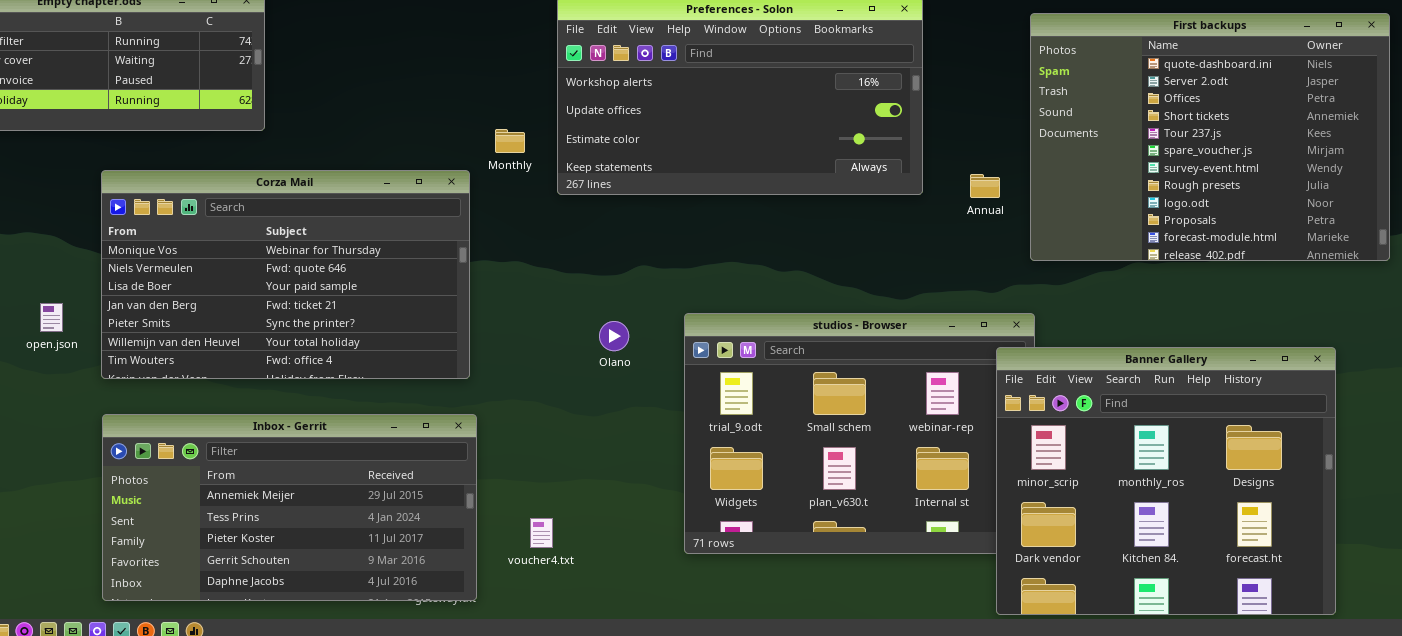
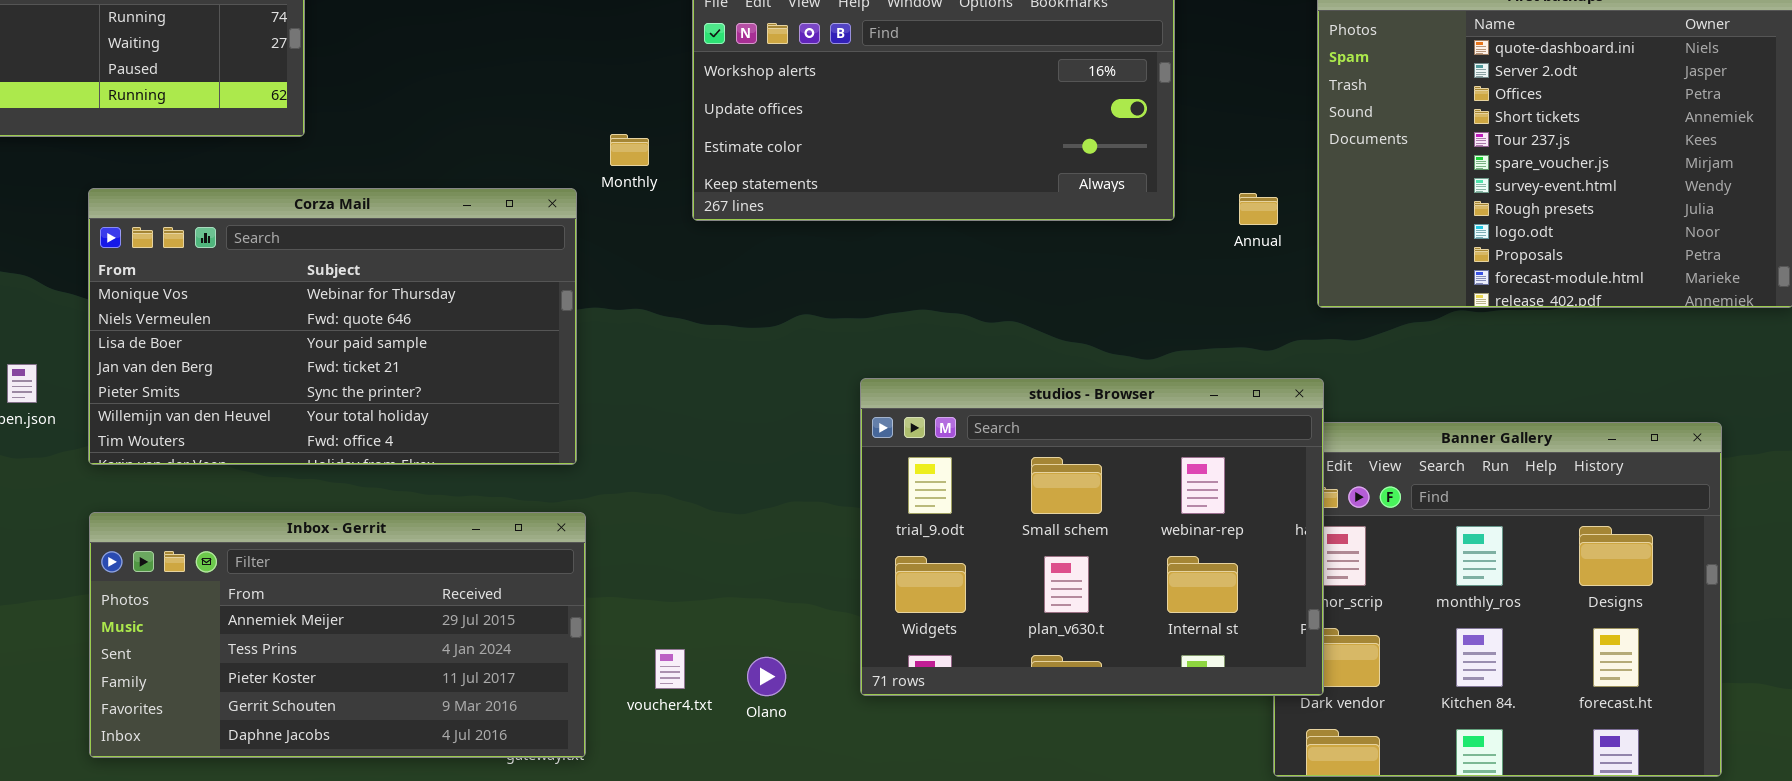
studios - Browser: [684,313,1035,554] -> [860,378,1324,696], raised
Olano: [599,321,629,351] -> [747,657,786,696], moved

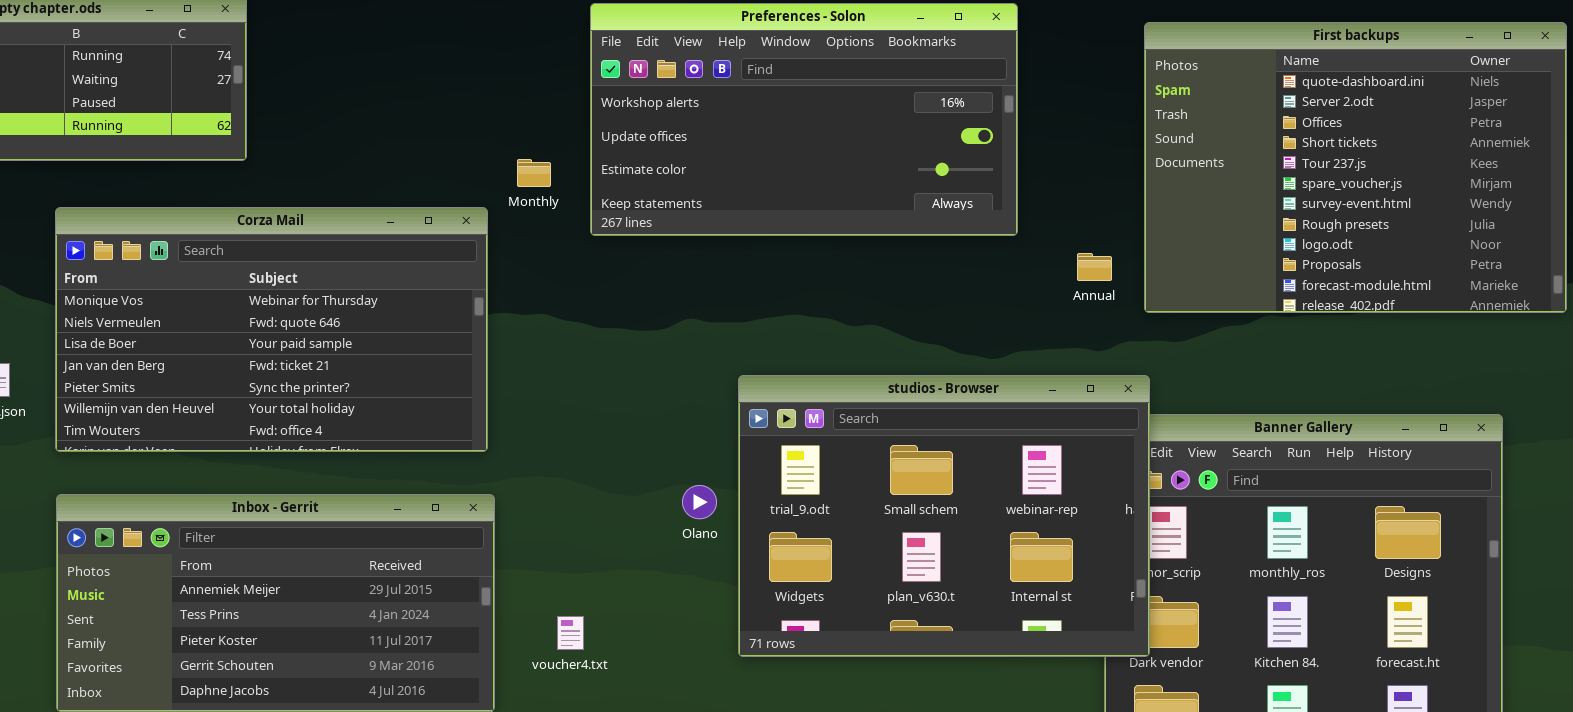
Annual: [1239,193,1278,225] -> [1077,253,1112,281], moved
Olano: [747,657,786,696] -> [682,485,717,519], moved

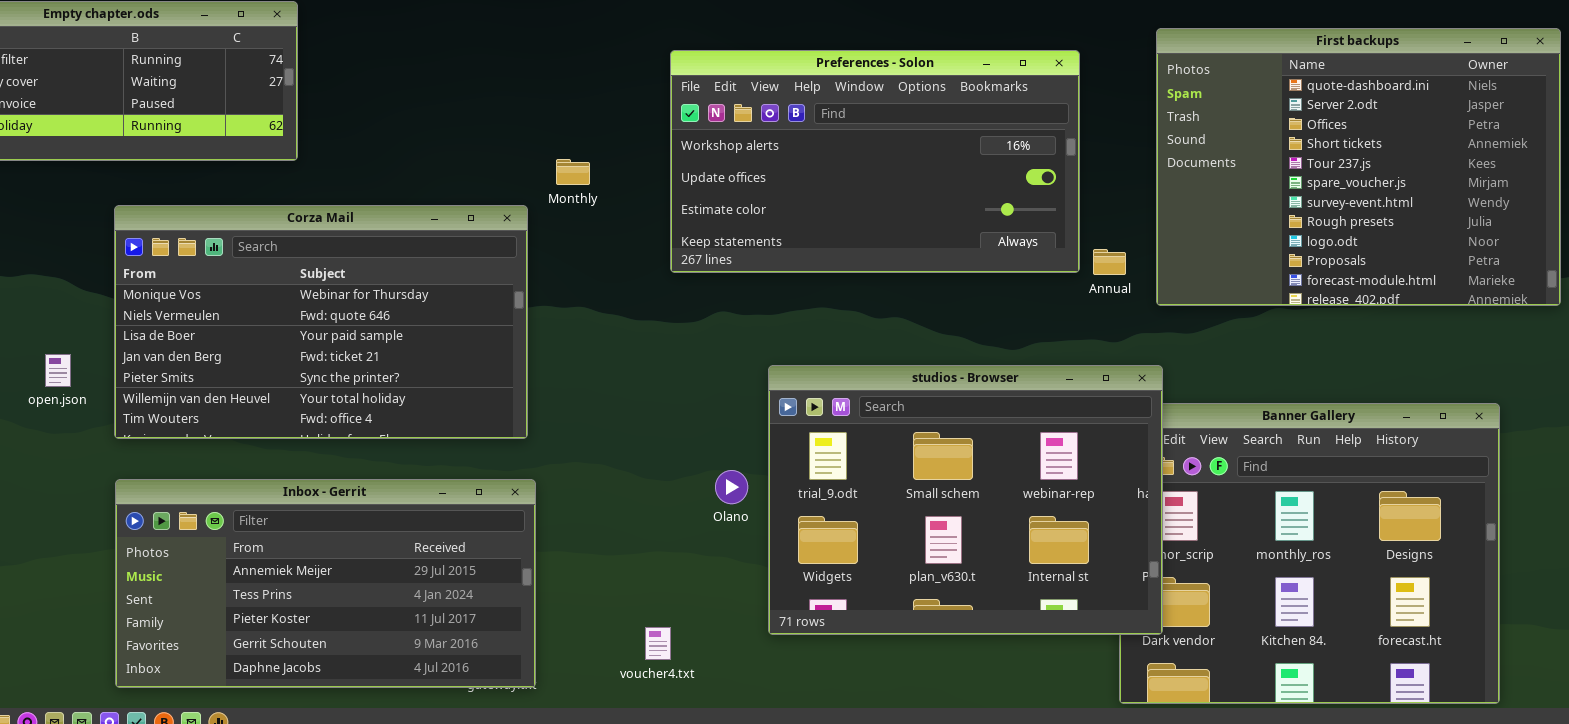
Preferences - Solon: [590,3,1018,236] -> [670,50,1080,273], moved
voucher4.txt: [557,616,584,650] -> [645,627,671,660], moved

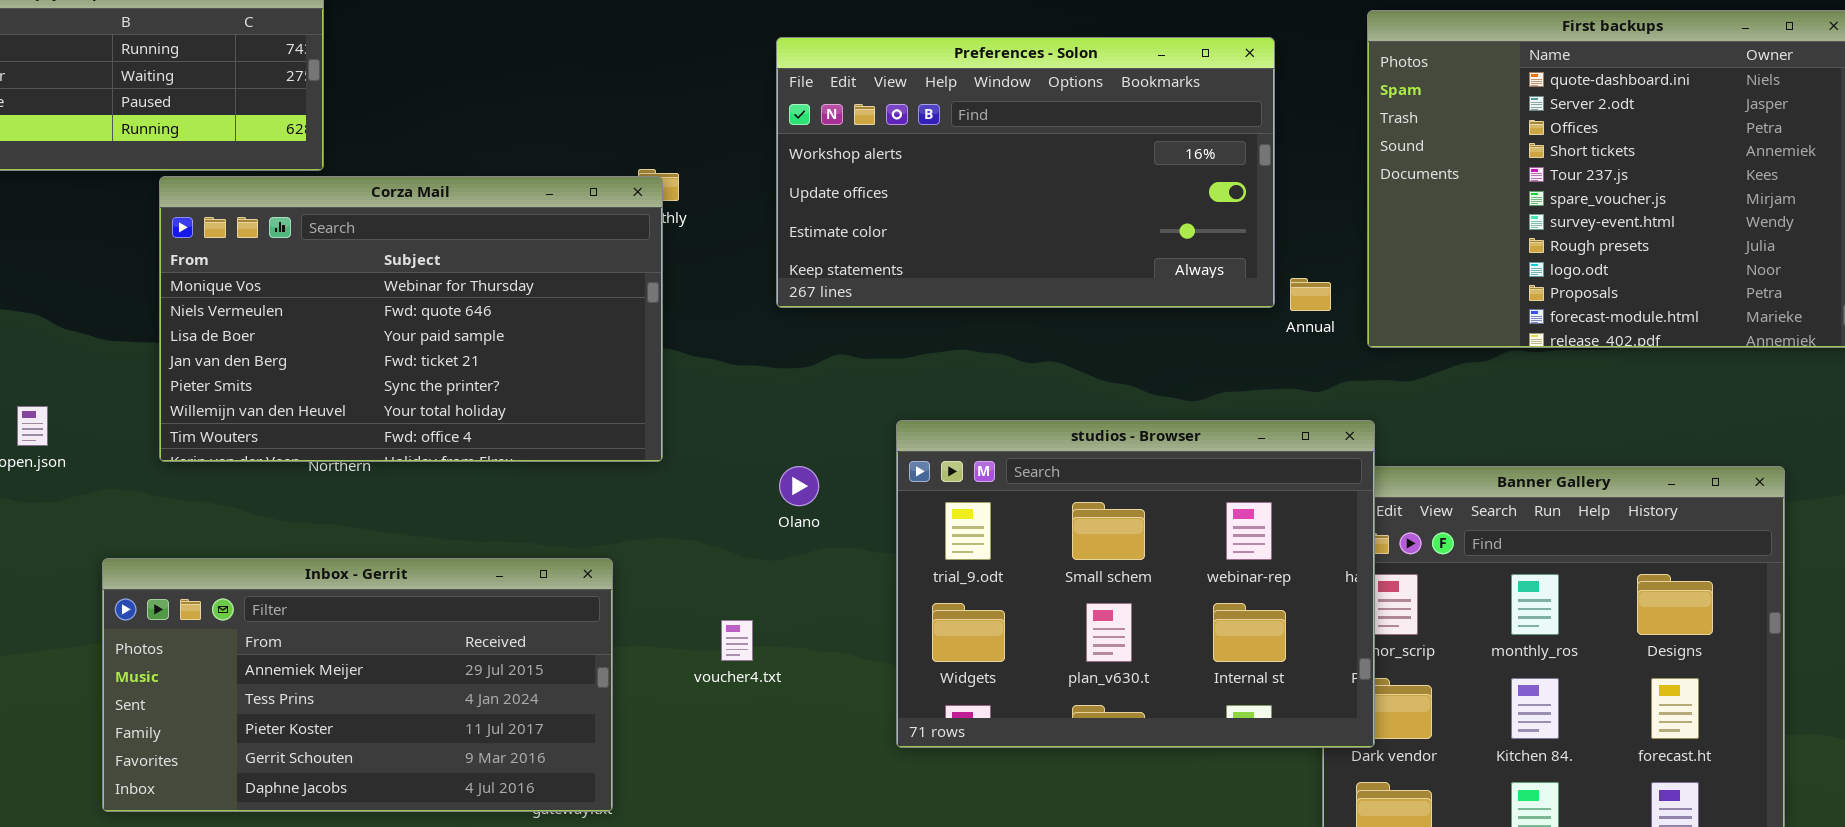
Corza Mail: [114,205,528,439] -> [159,176,663,462], moved
Olano: [715,470,748,504] -> [779,466,819,506], moved
voucher4.txt: [645,627,671,660] -> [721,620,753,661], moved

